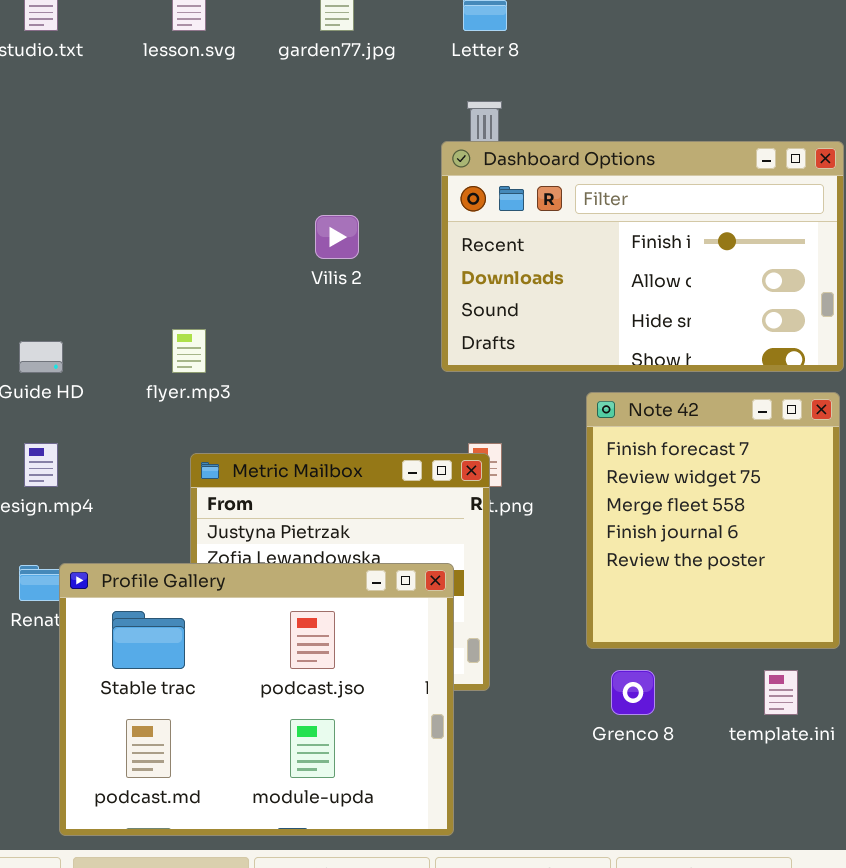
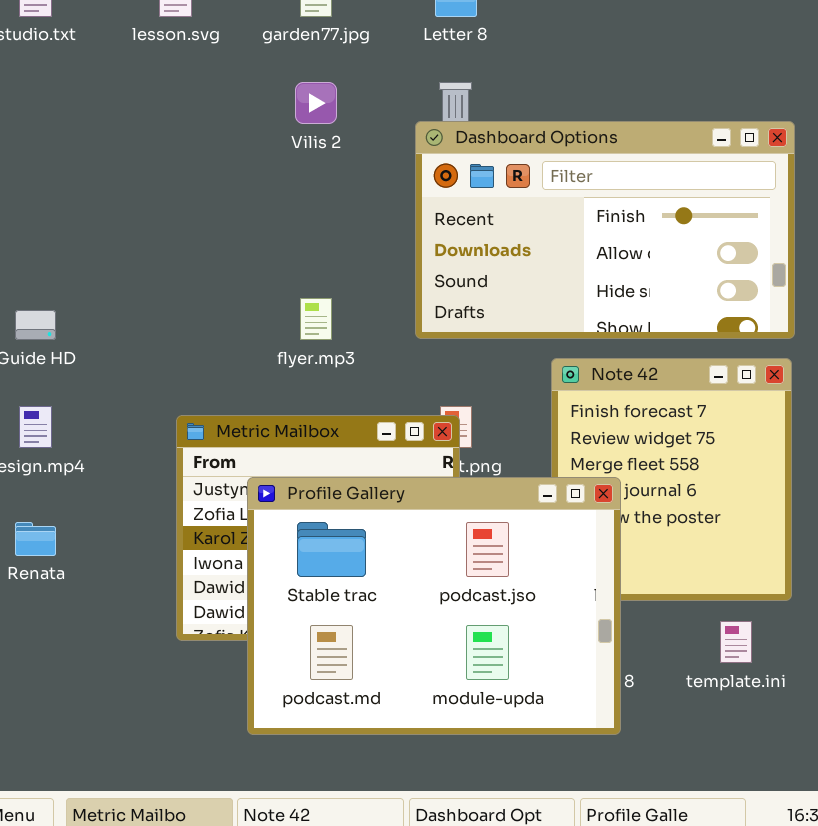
Vilis 2: [315,215,359,259] -> [295,82,337,124], moved
flyer.mp3: [172,329,206,373] -> [300,298,332,340], moved
Profile Gallery: [59,563,454,836] -> [247,477,621,735], moved

